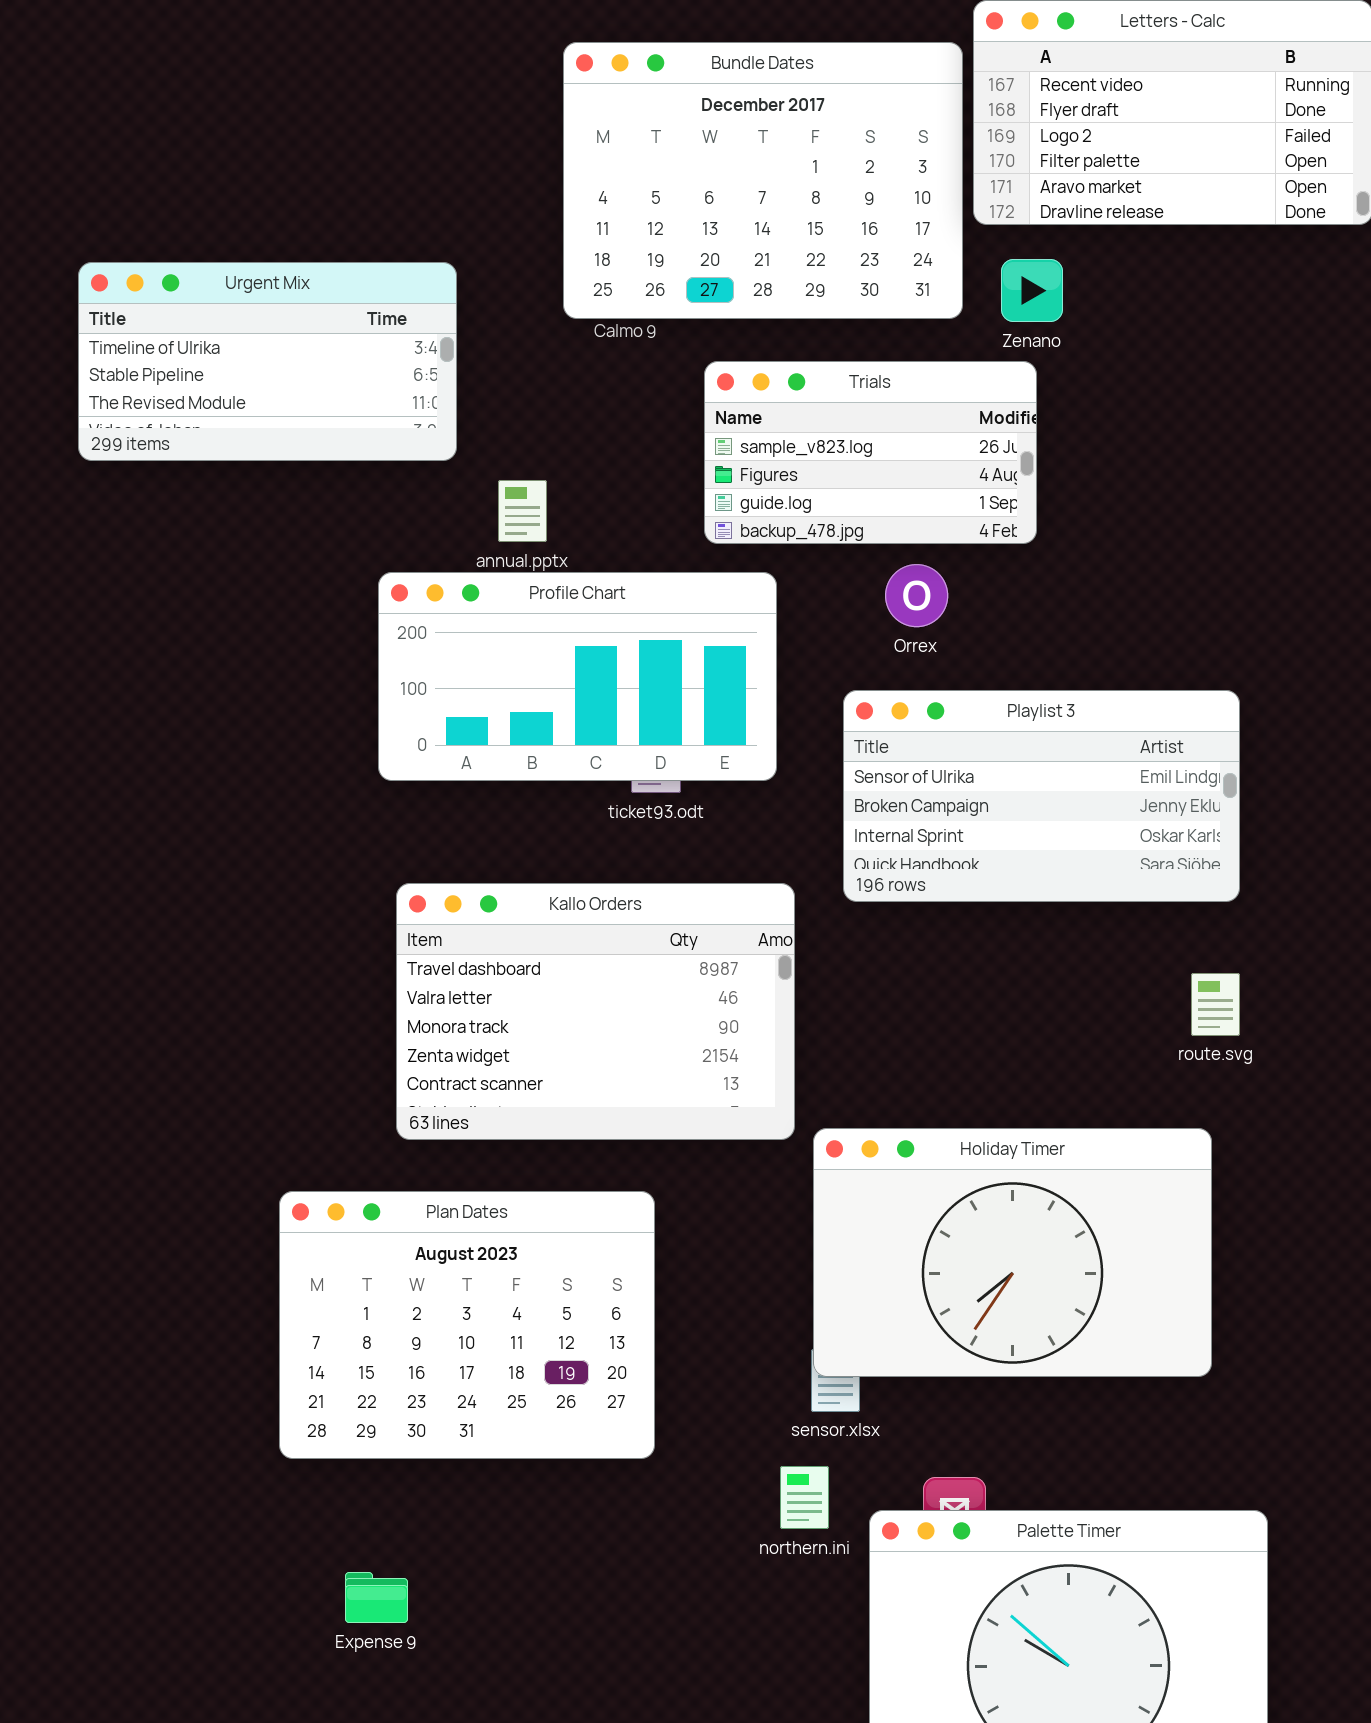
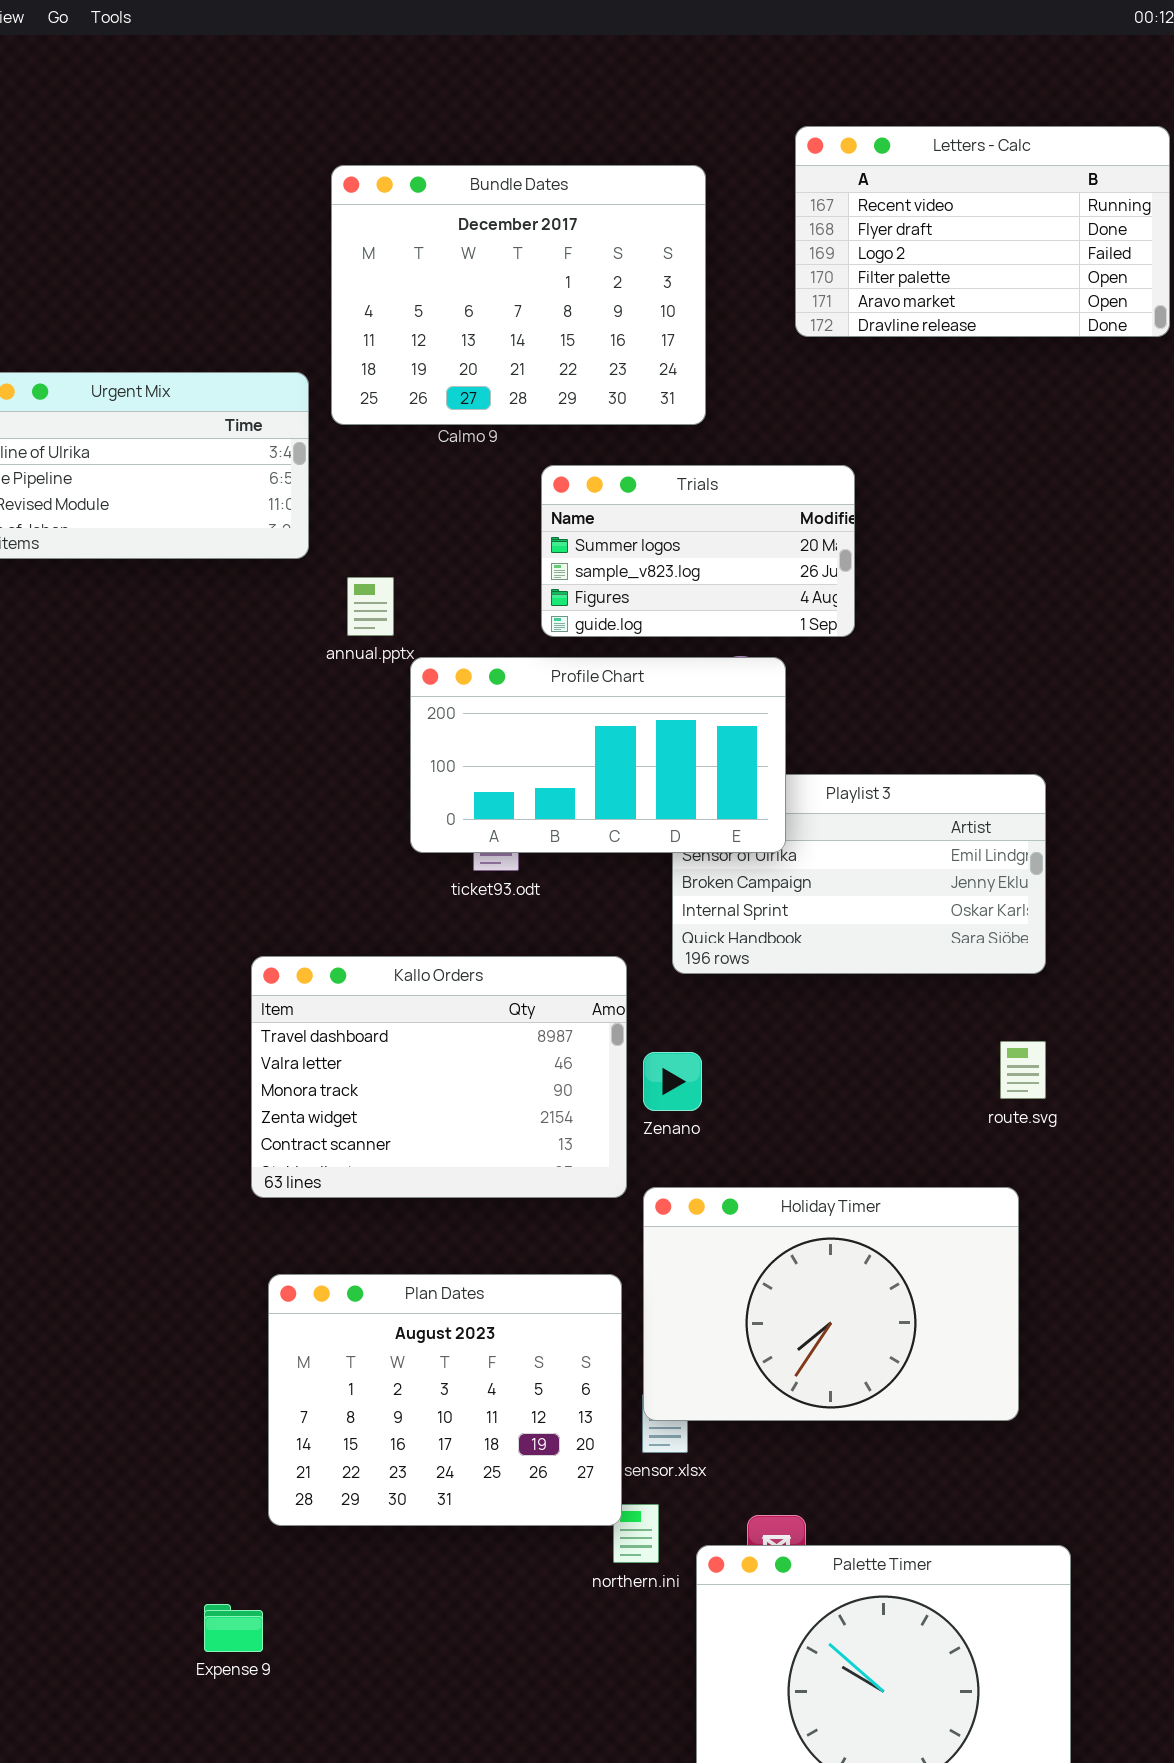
Bundle Dates: [563,42,963,319] -> [331,165,706,425], moved
Zenano: [1001,259,1063,322] -> [643,1052,702,1111], moved
Trials: [704,361,1037,544] -> [541,465,855,637], scrolled up 1 row
Profile Chart: [378,572,777,781] -> [410,657,786,853], moved
Plan Dates: [279,1191,655,1459] -> [268,1274,622,1526], moved

